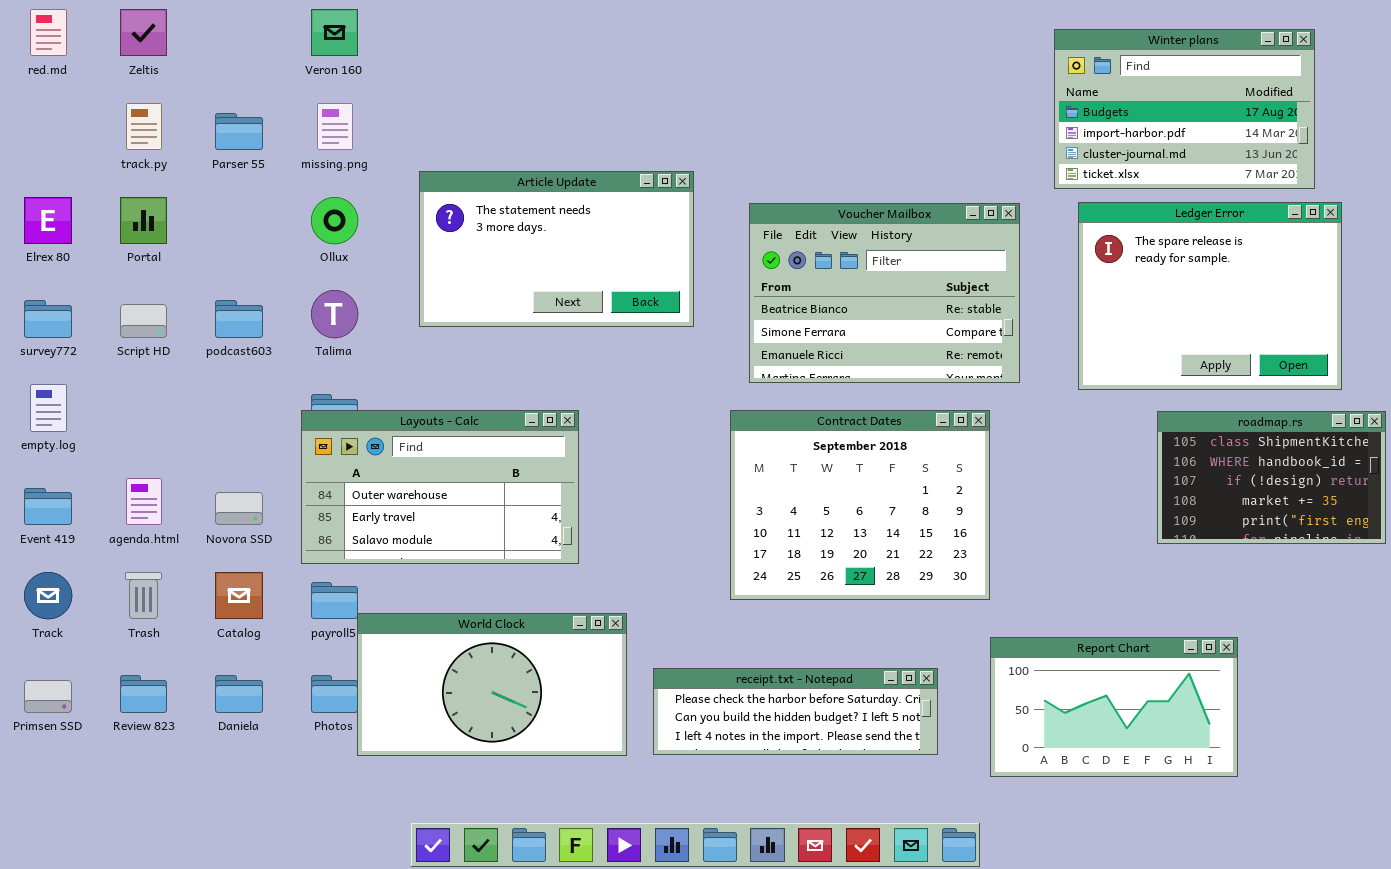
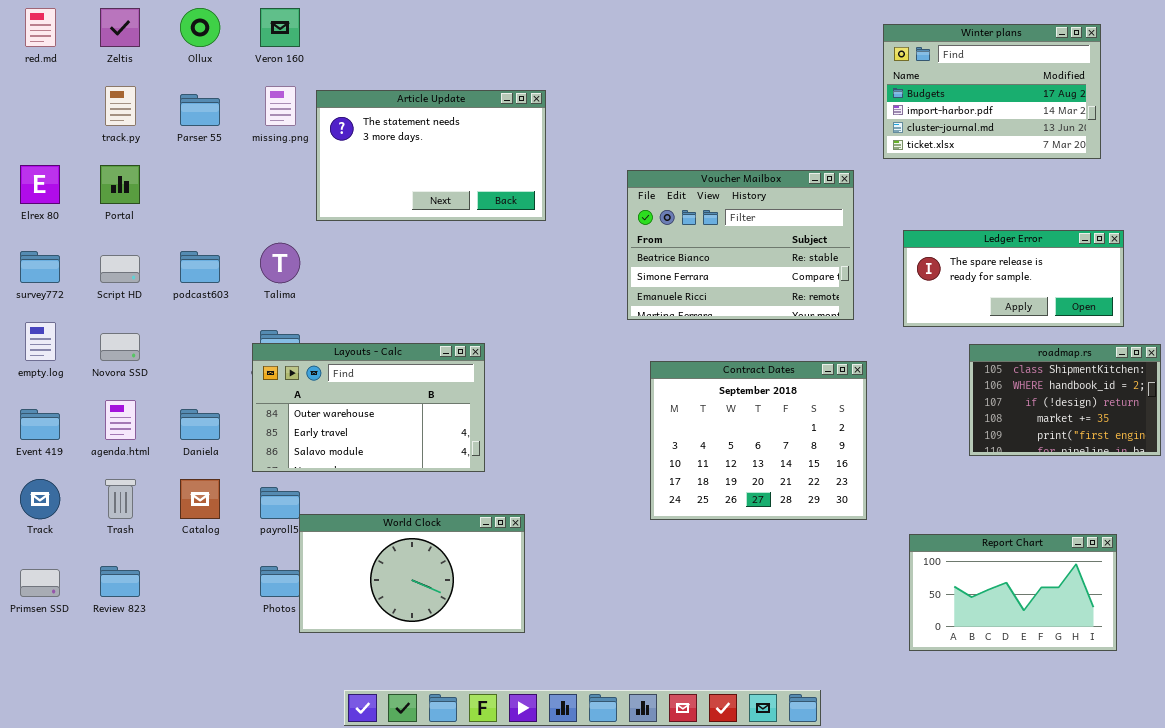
Article Update: [419,171,694,327] -> [316,90,546,221], moved
Ollux: [311,197,358,244] -> [180,8,220,47], moved
Ledger Error: [1078,202,1342,390] -> [903,230,1124,327], resized
Contract Dates: [730,410,990,600] -> [650,361,867,520], moved
Novora SSD: [215,492,263,525] -> [100,333,140,361], moved
Report Chart: [990,637,1238,777] -> [909,534,1117,651], moved
receipt.txt - Notepad: [653,668,938,755] -> none, closed
Daniela: [215,675,263,713] -> [180,409,220,440], moved

